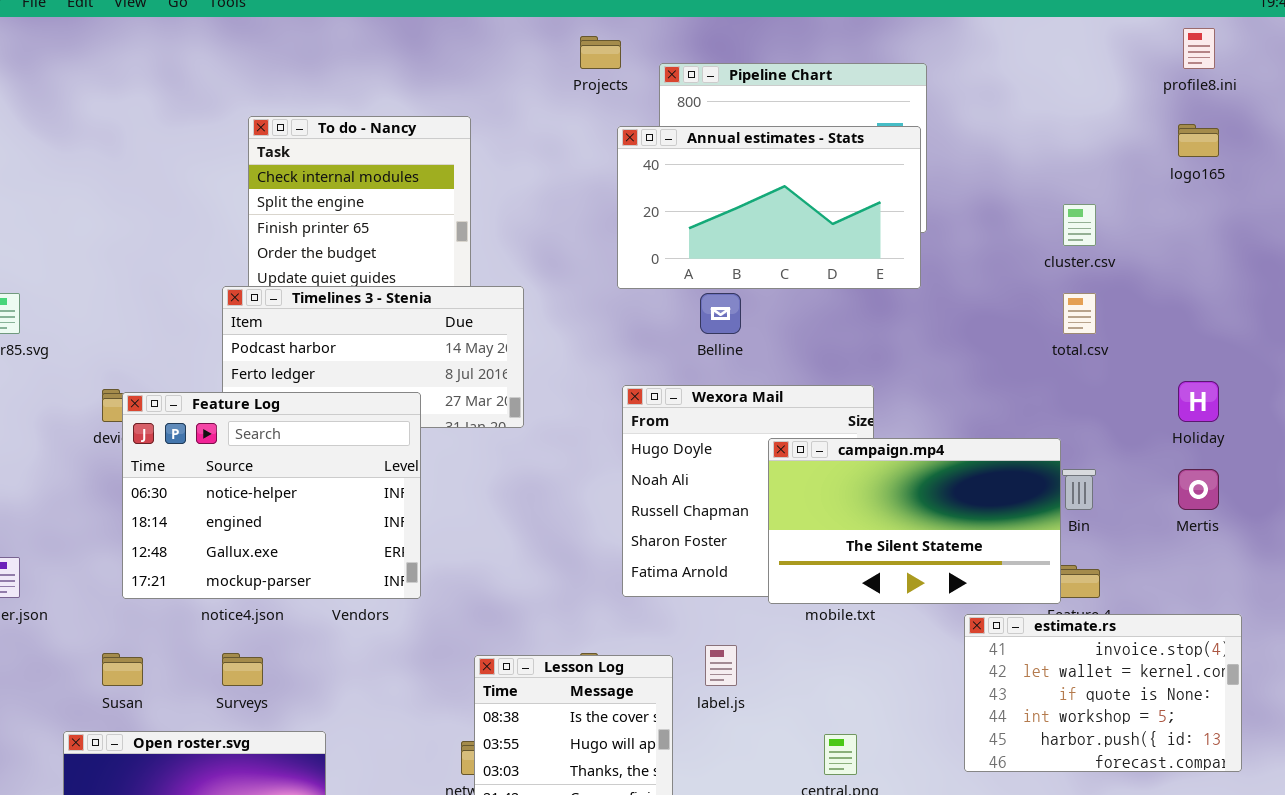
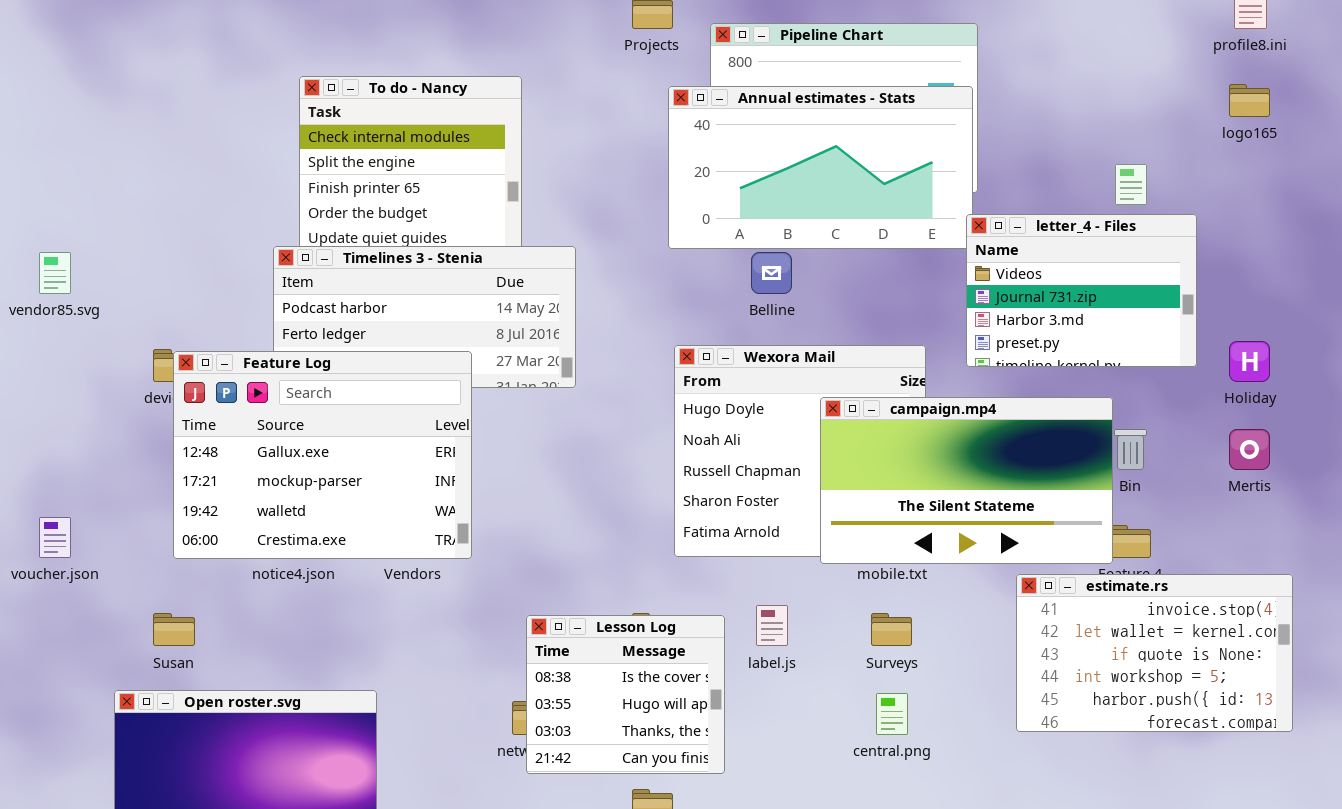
letter_4 - Files: none -> [966,214,1197,367], opened
Feature Log: [122,392,421,599] -> [173,351,472,559], scrolled down 2 rows
Surveys: [222,653,263,686] -> [871,613,912,646], moved

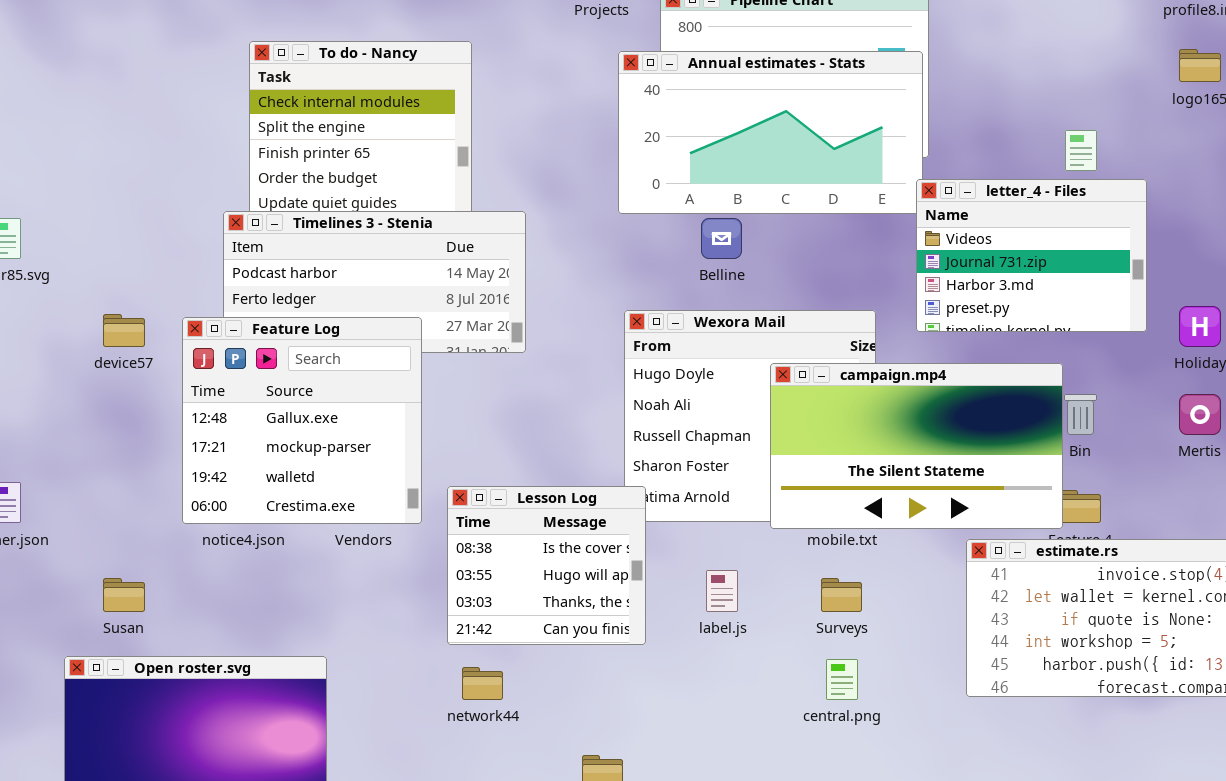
Feature Log: [173,351,472,559] -> [182,317,422,524], resized
Lesson Log: [526,615,725,774] -> [447,486,646,645], moved

